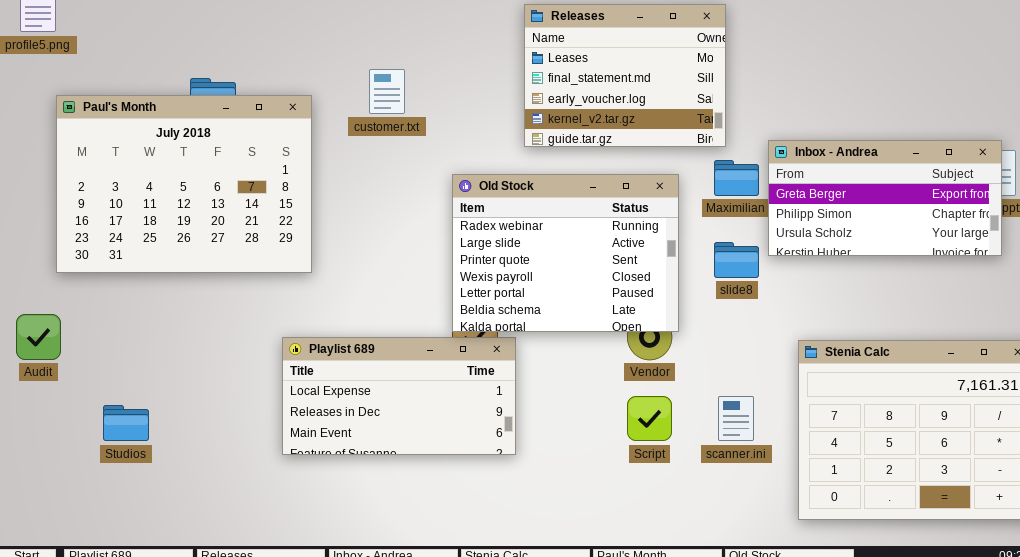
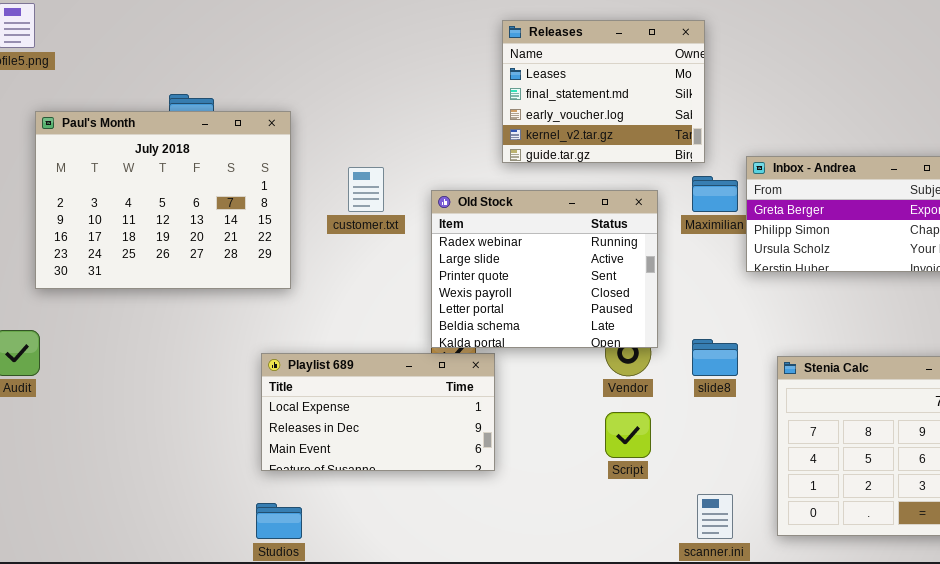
customer.txt: [369,69,405,114] -> [348,167,384,212], moved
slide8: [714,242,759,278] -> [692,339,738,376], moved
scanner.ini: [718,396,754,441] -> [697,494,733,539], moved
Studios: [103,405,149,441] -> [256,503,302,539], moved

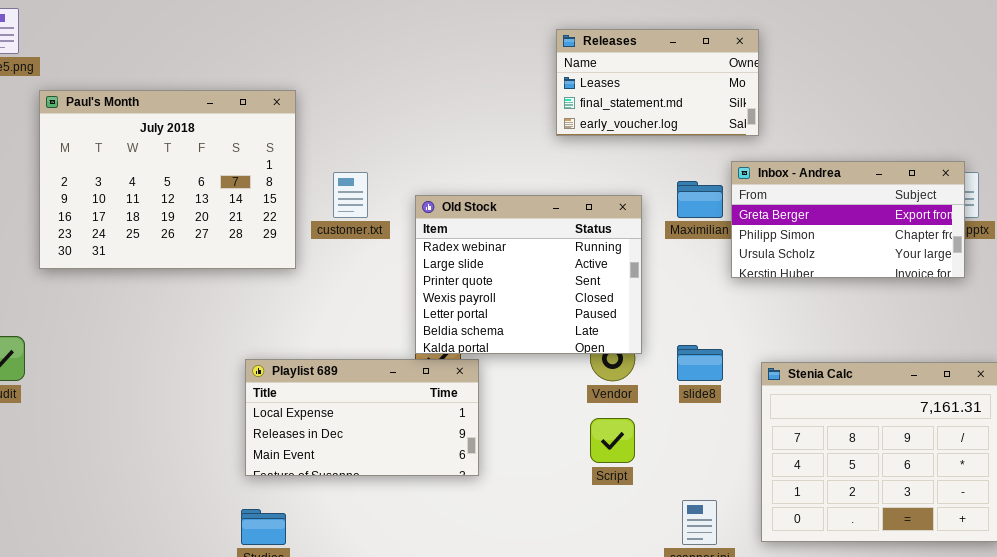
Releases: [502,20,705,163] -> [556,29,759,136], moved, resized
Paul's Month: [35,111,291,289] -> [39,90,296,269], moved

